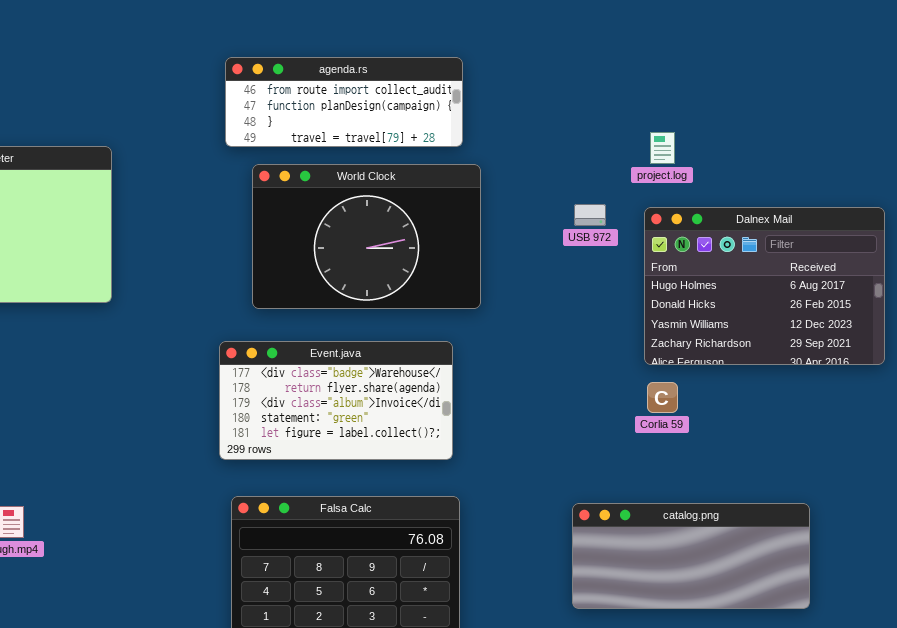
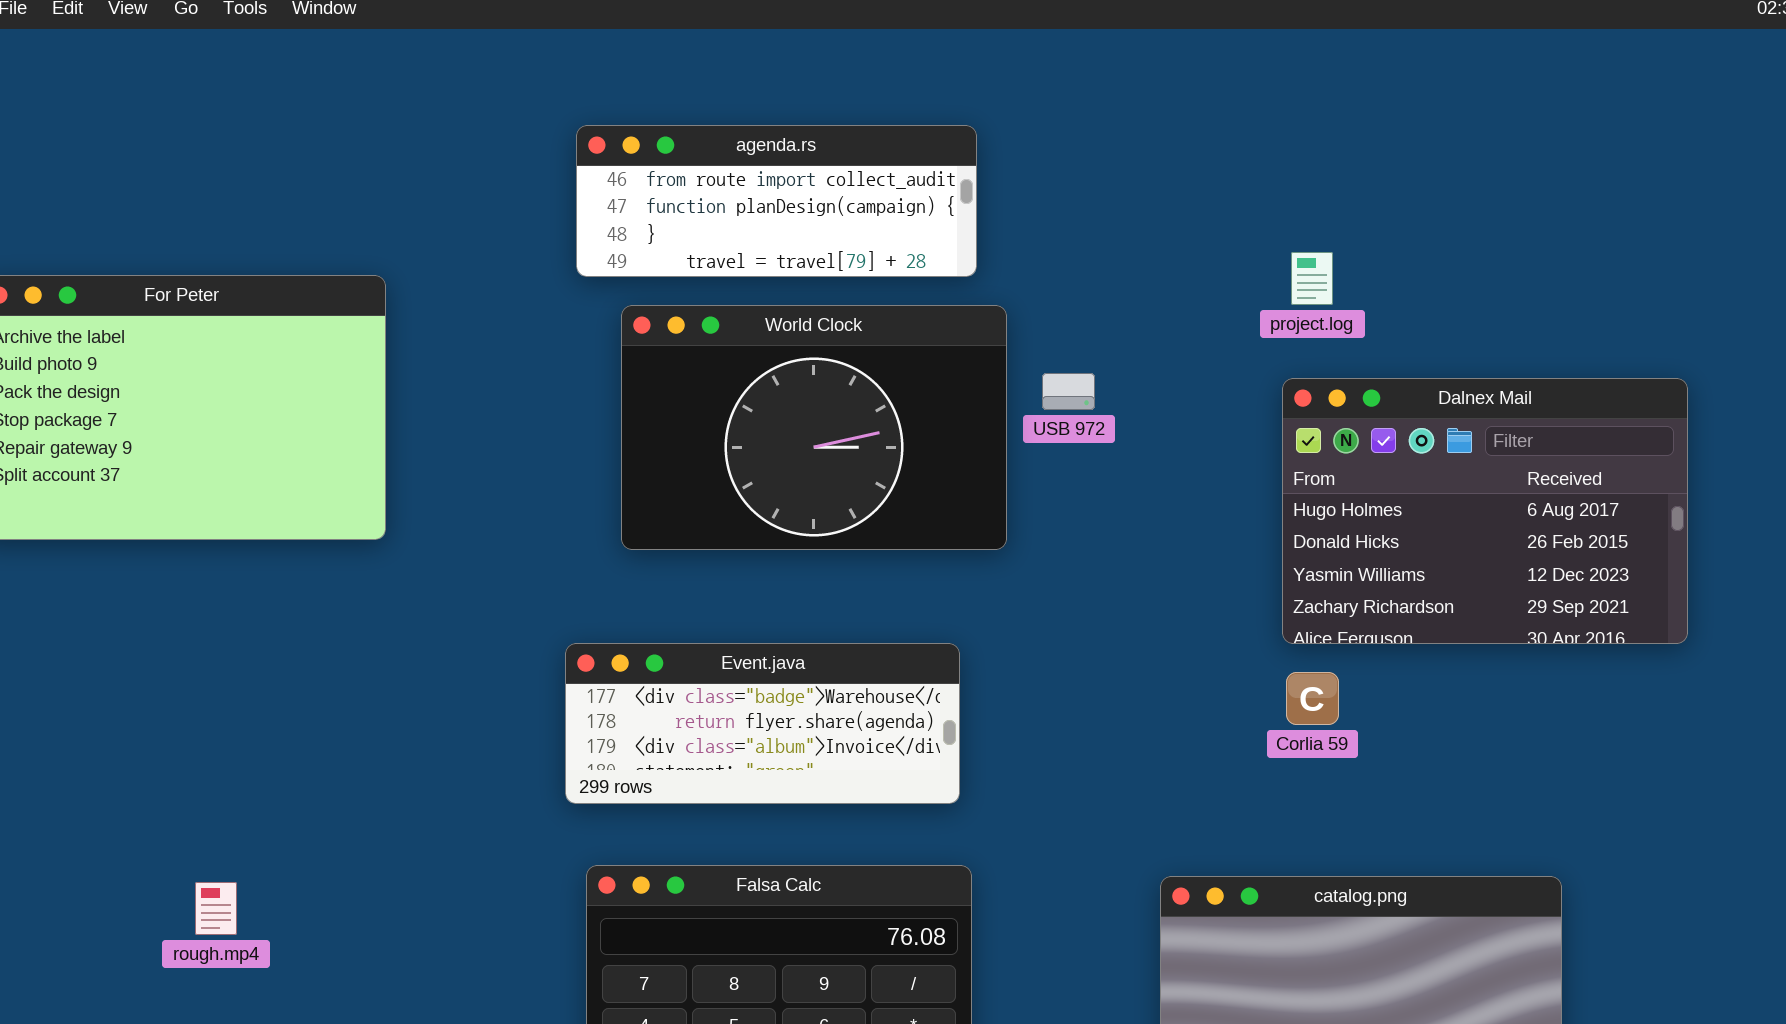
USB 972: [574,204,606,226] -> [1042,373,1095,410], moved
Event.java: [219,341,453,460] -> [565,643,960,804], resized

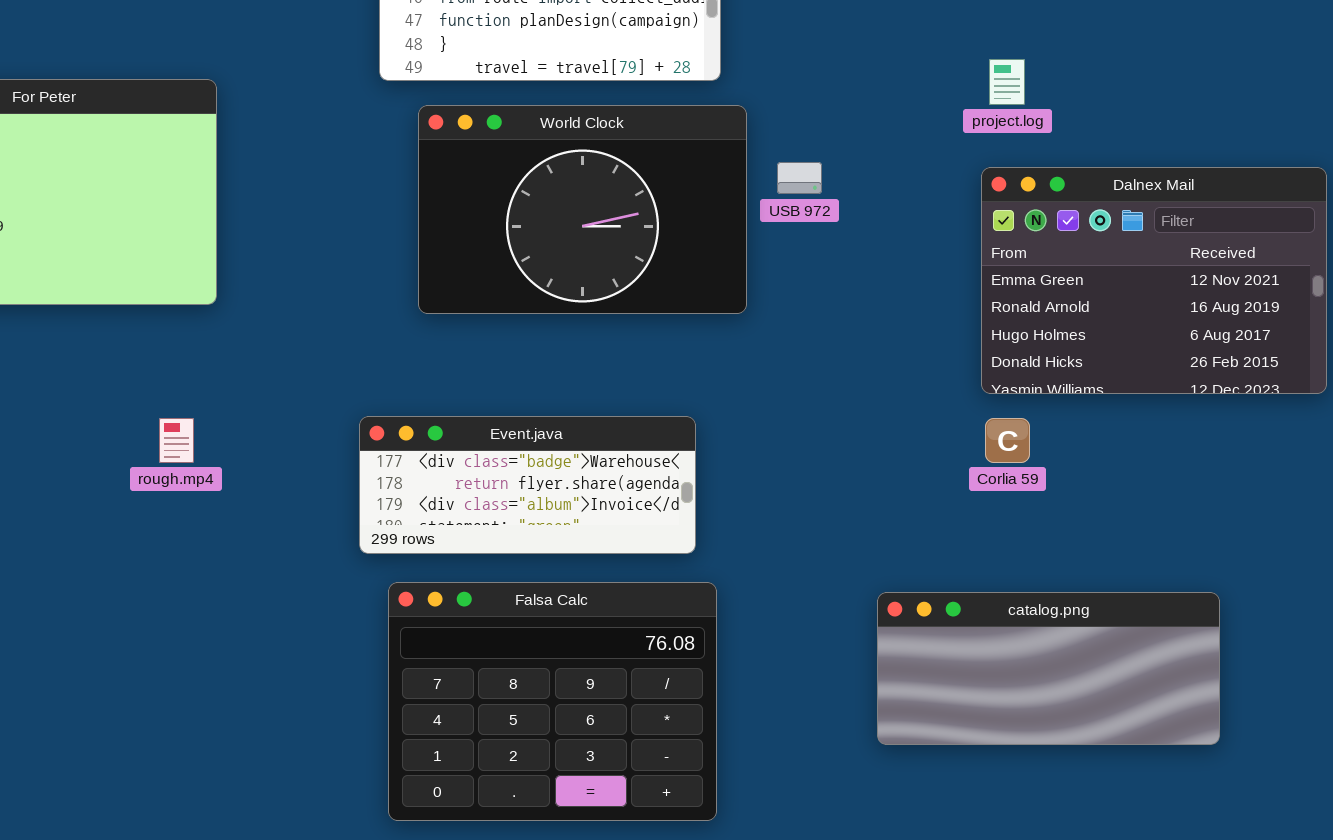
Dalnex Mail: [1282,378,1688,644] -> [981,167,1327,394], scrolled up 2 rows
Event.java: [565,643,960,804] -> [359,416,696,554], moved
rough.mp4: [195,882,237,935] -> [159,418,194,463], moved

